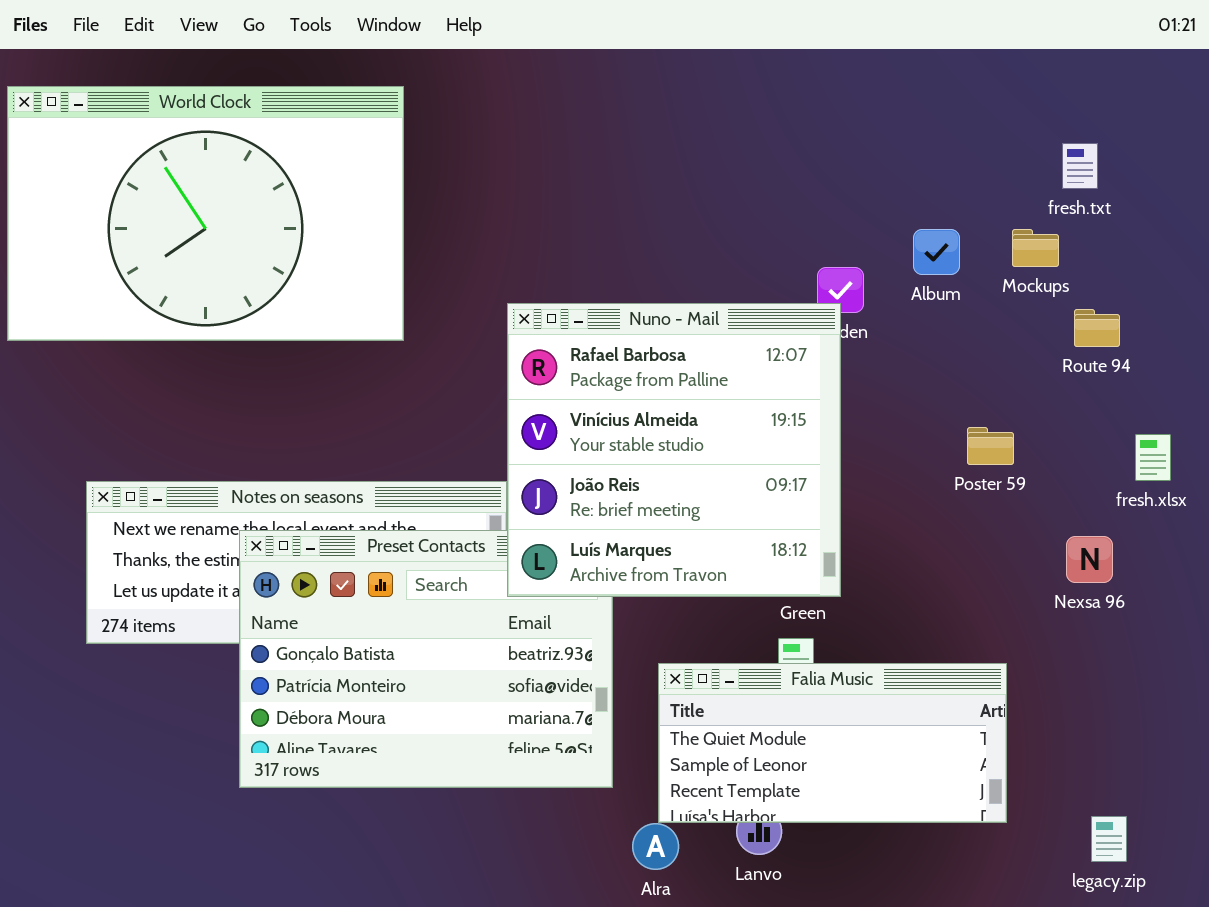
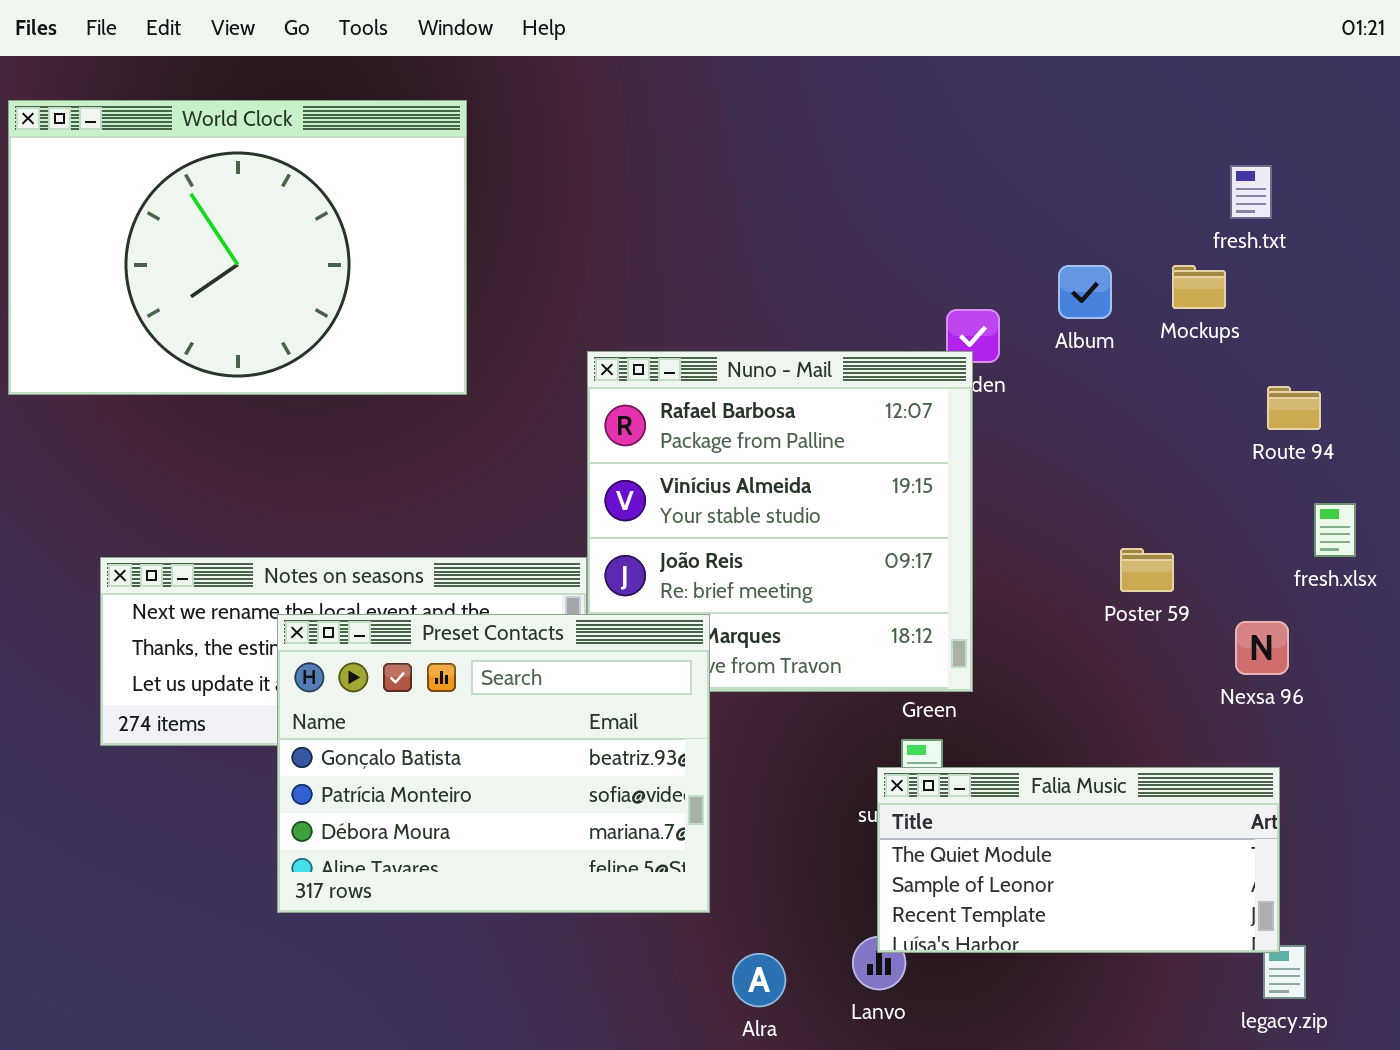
Route 94: [1074,309,1120,347] -> [1267,386,1321,430], moved
Poster 59: [967,427,1014,465] -> [1120,548,1174,592], moved
Preset Contacts: [239,530,613,788] -> [277,614,710,913], raised
Falia Music: [658,663,1007,823] -> [877,767,1280,953], moved

